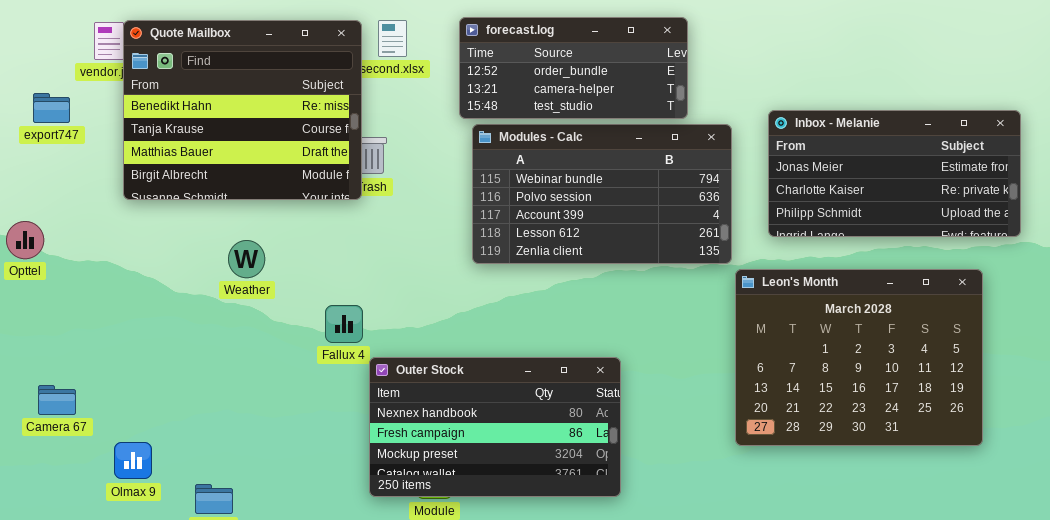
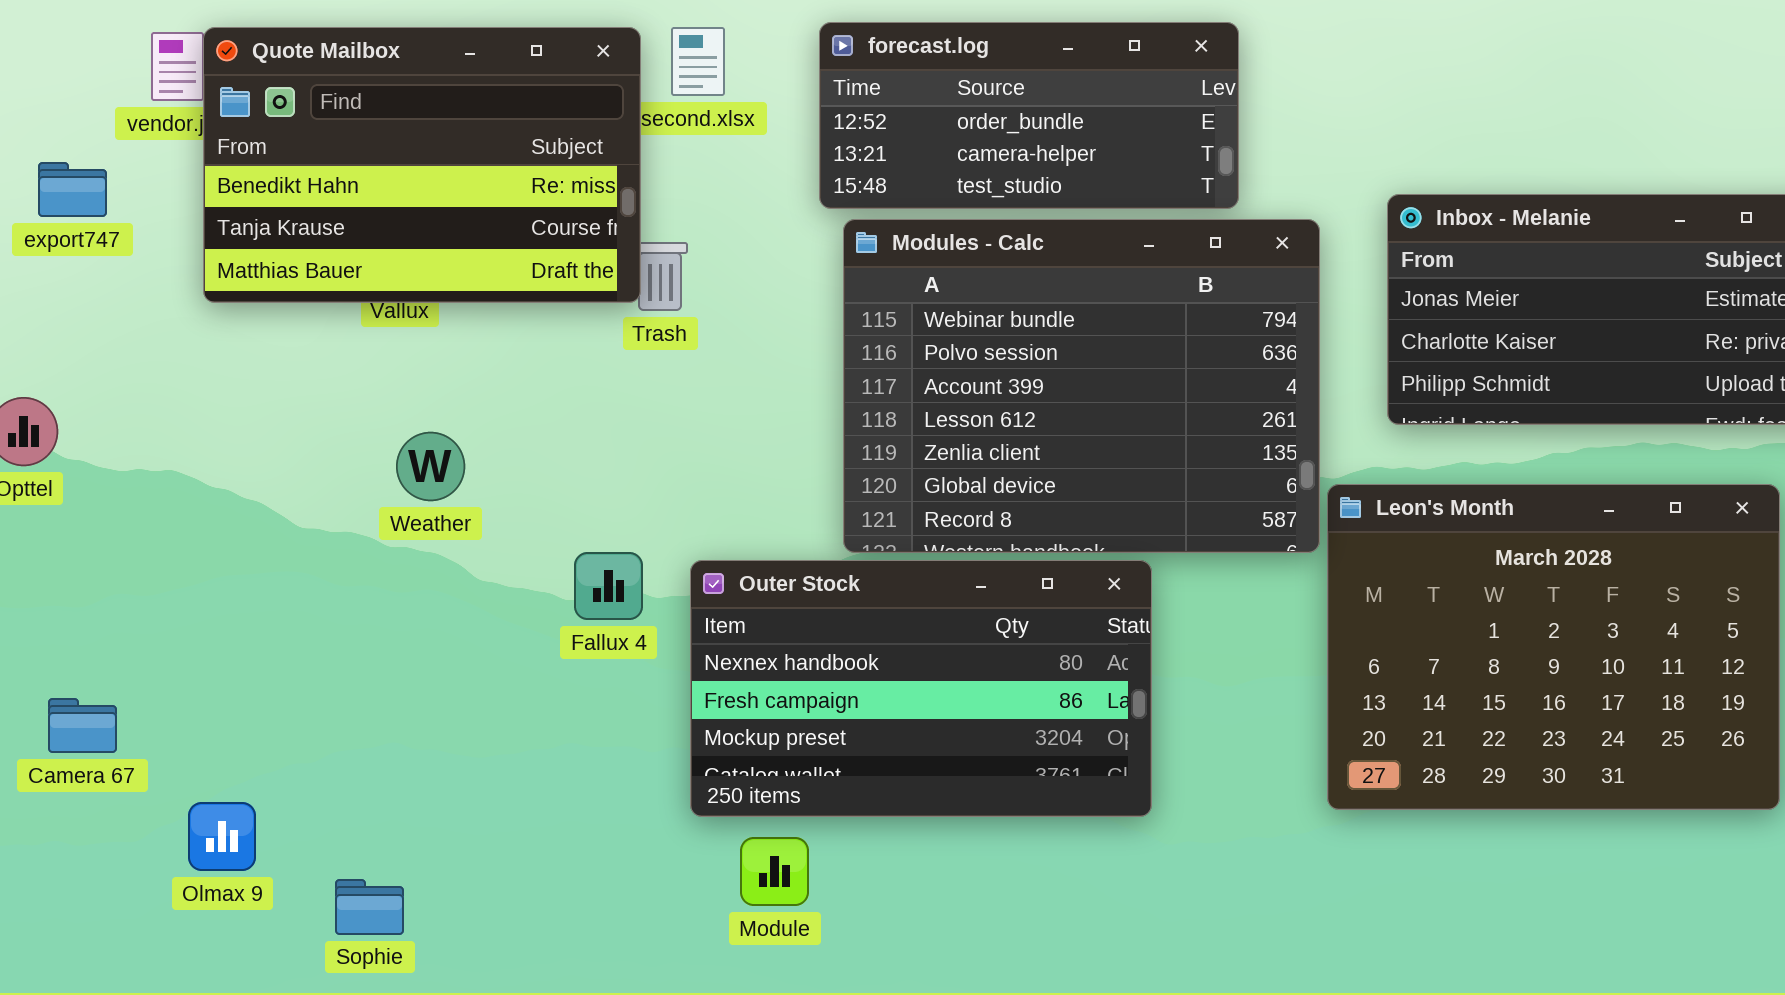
Quote Mailbox: [123,20,362,200] -> [203,27,641,303], resized
Modules - Calc: [472,124,732,264] -> [843,219,1320,553], resized
Outer Stock: [369,357,621,497] -> [690,560,1152,817], moved

